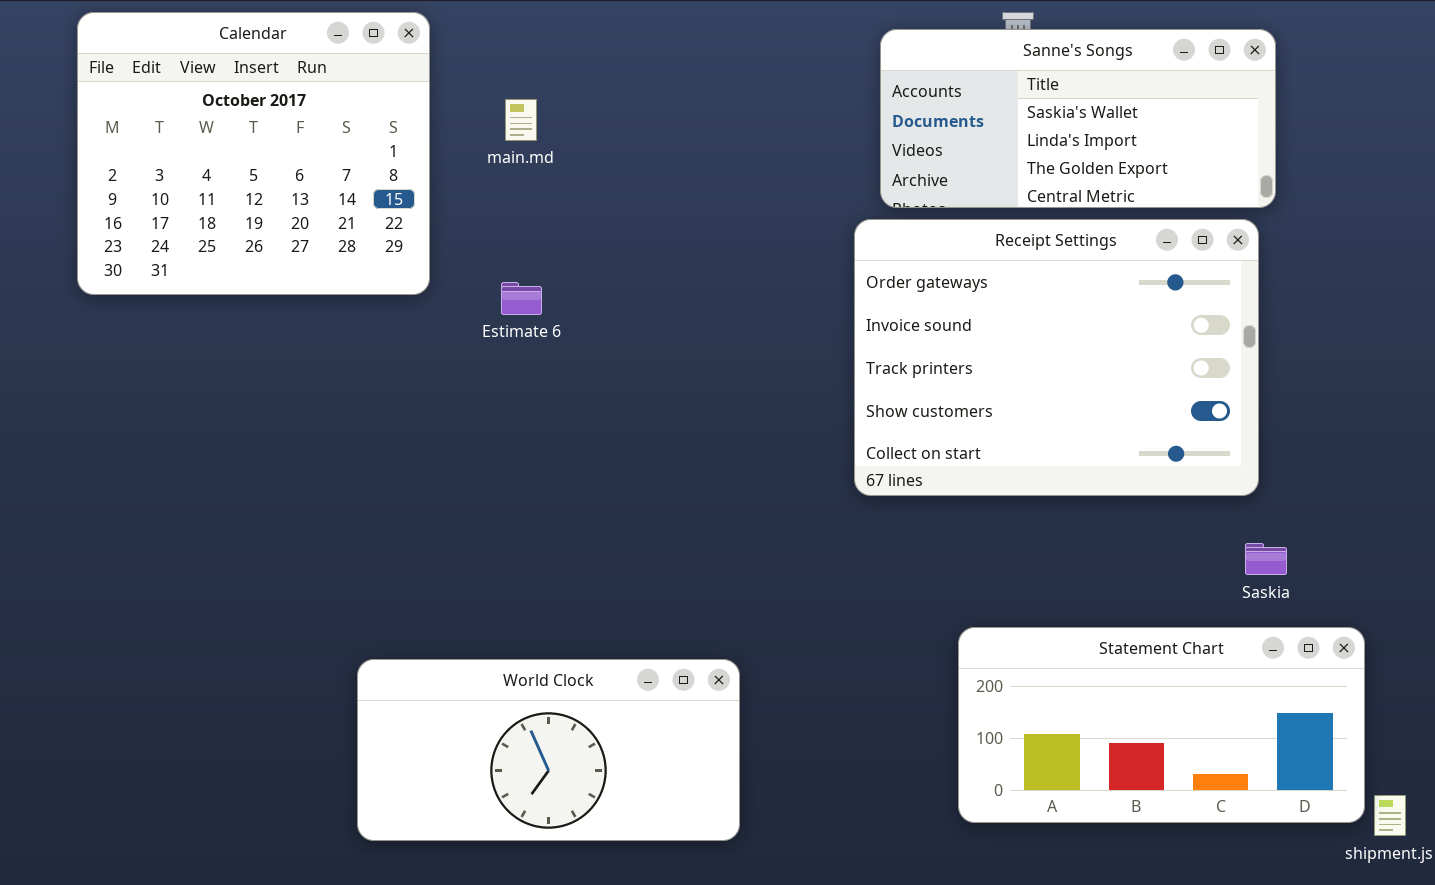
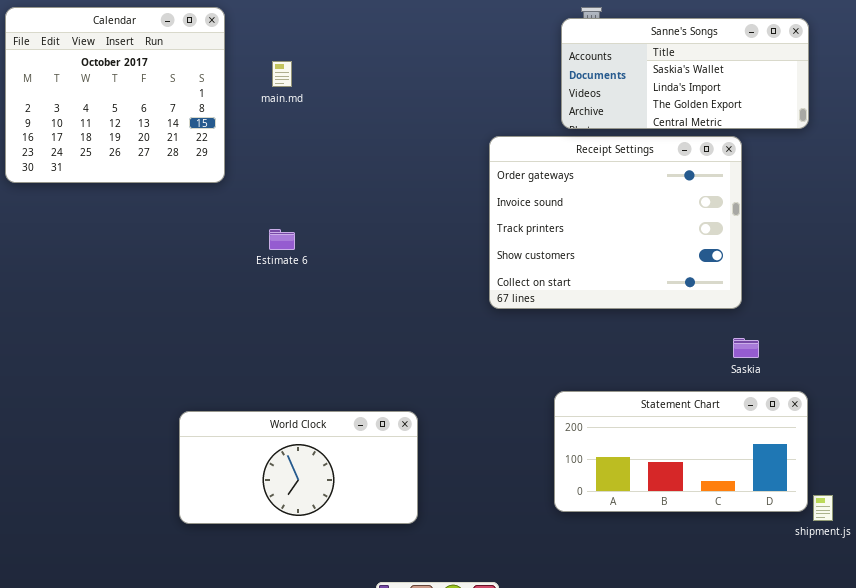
Sanne's Songs: [880,29,1276,208] -> [561,18,809,129], moved
Estimate 6: [501,282,542,315] -> [269,229,295,250], moved

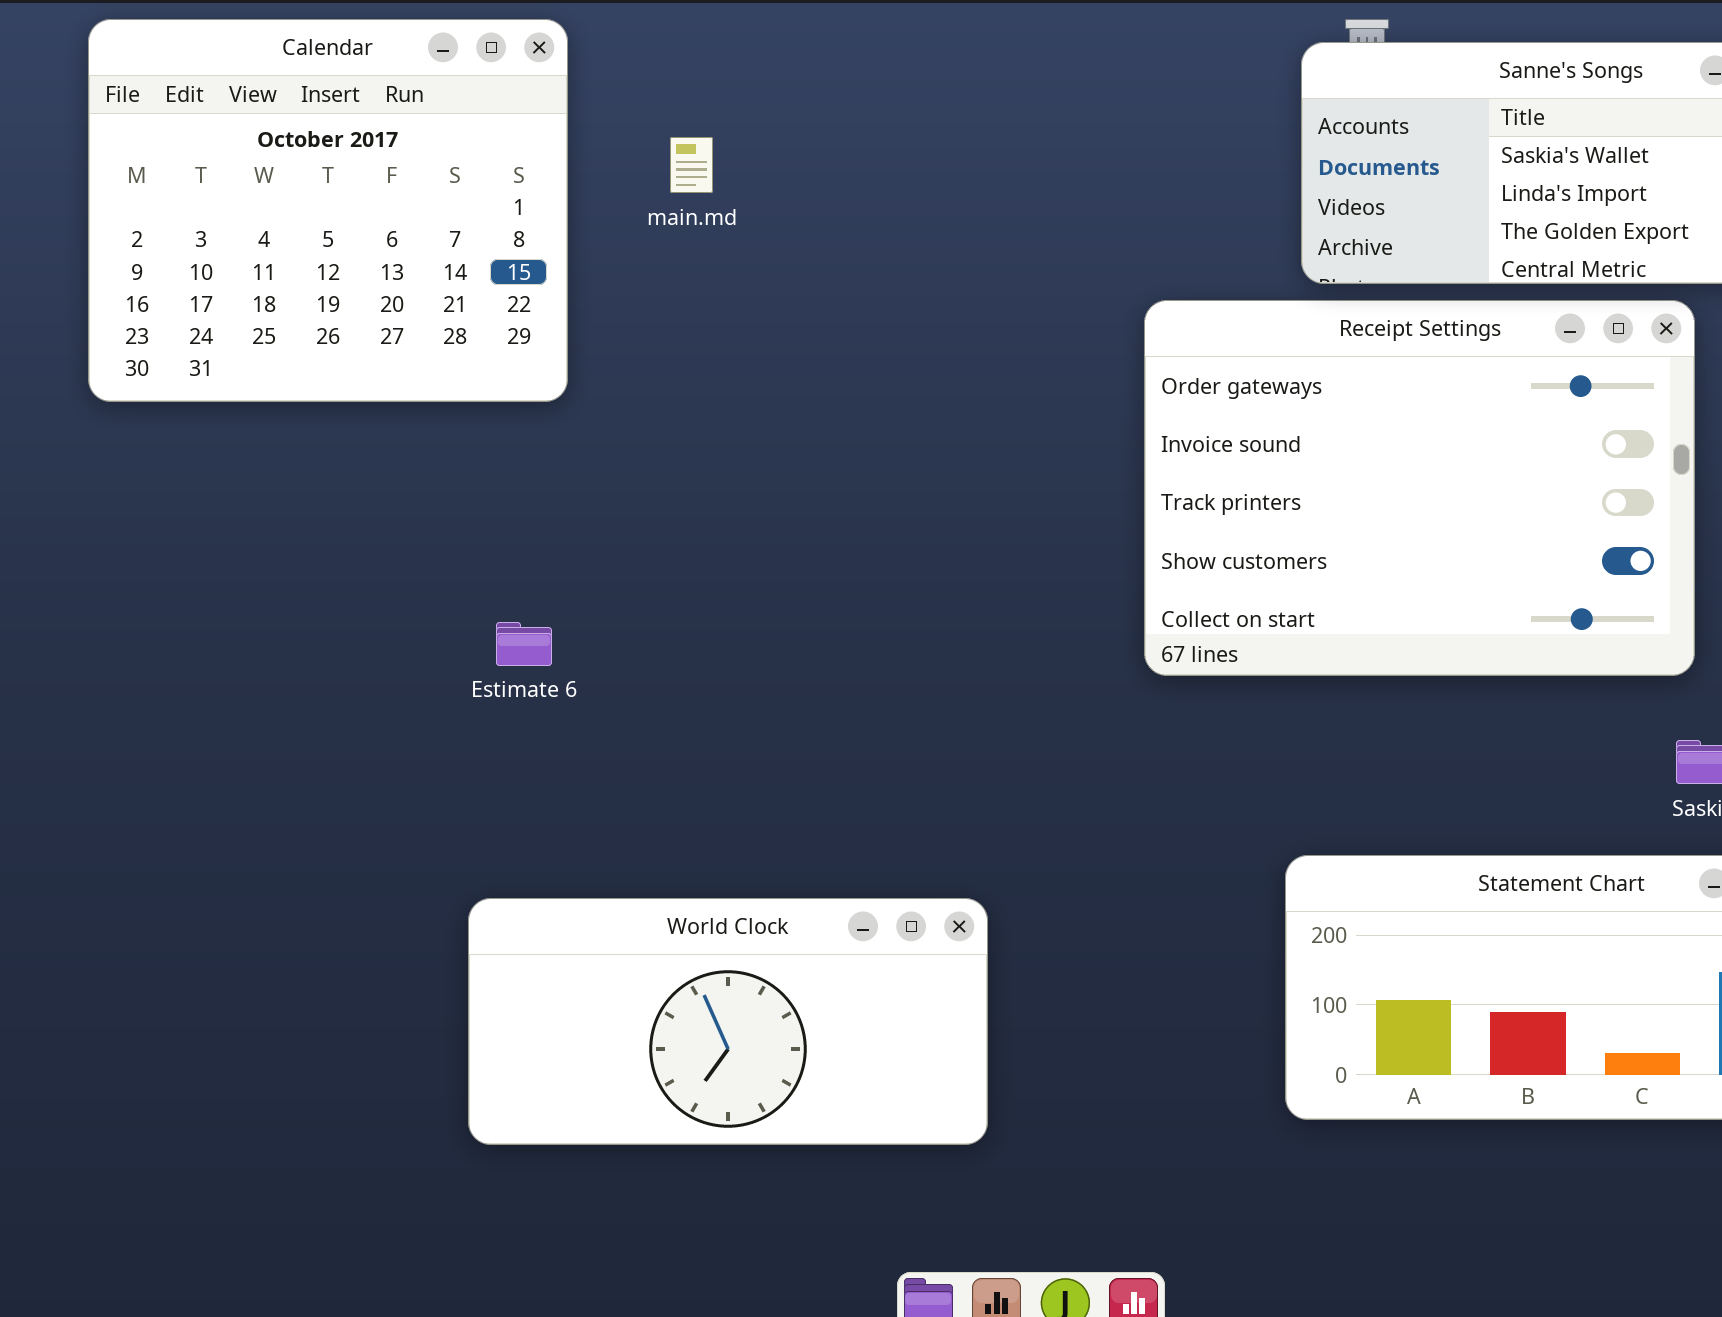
Estimate 6: [269,229,295,250] -> [496,622,552,666], moved

